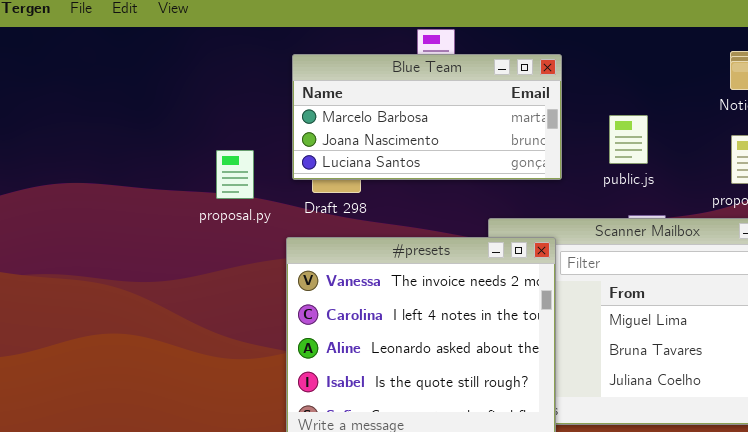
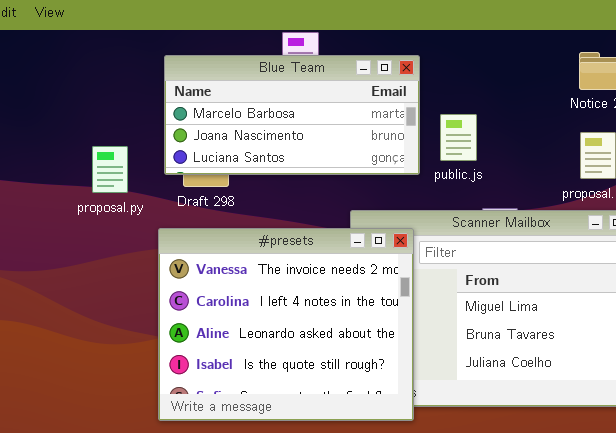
public.js: [609,115,648,164] -> [440,114,477,161], moved

